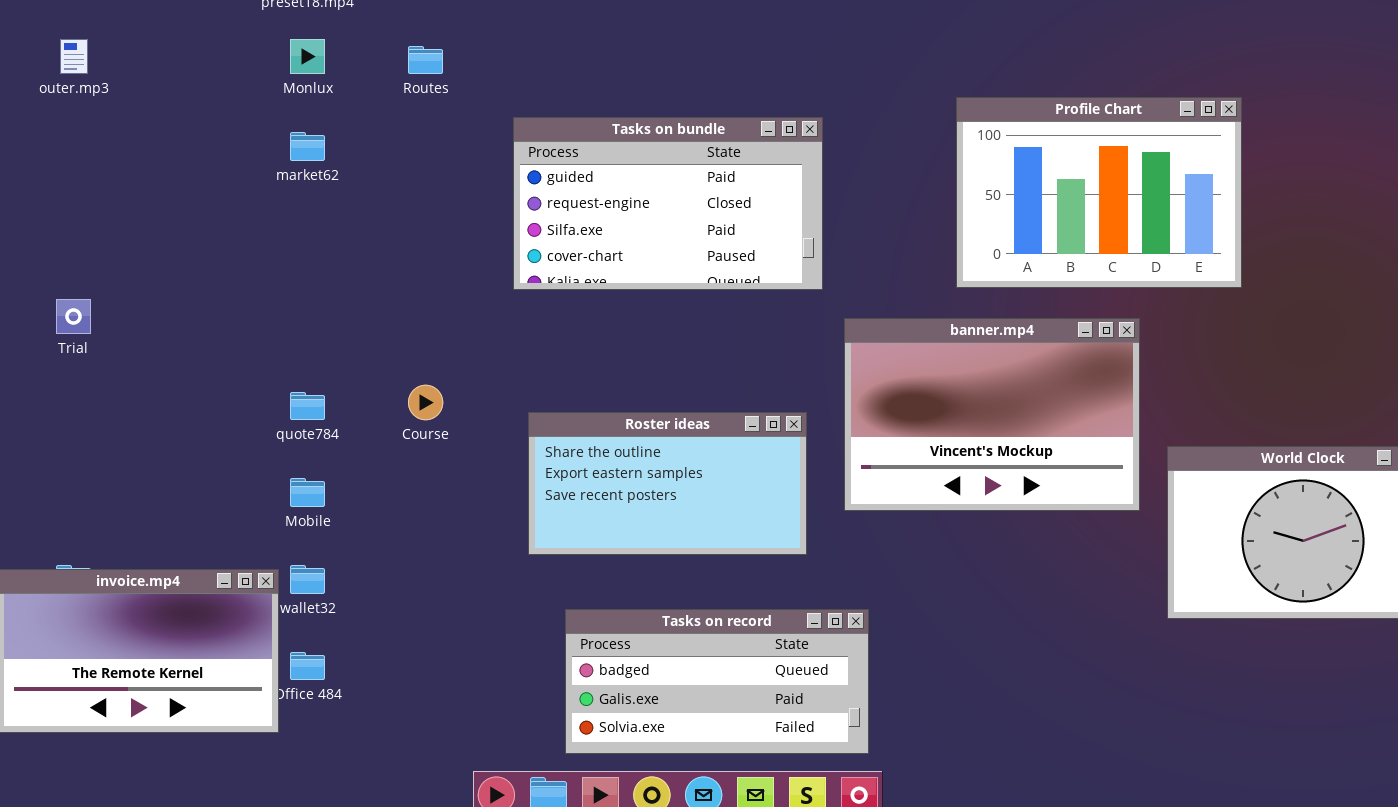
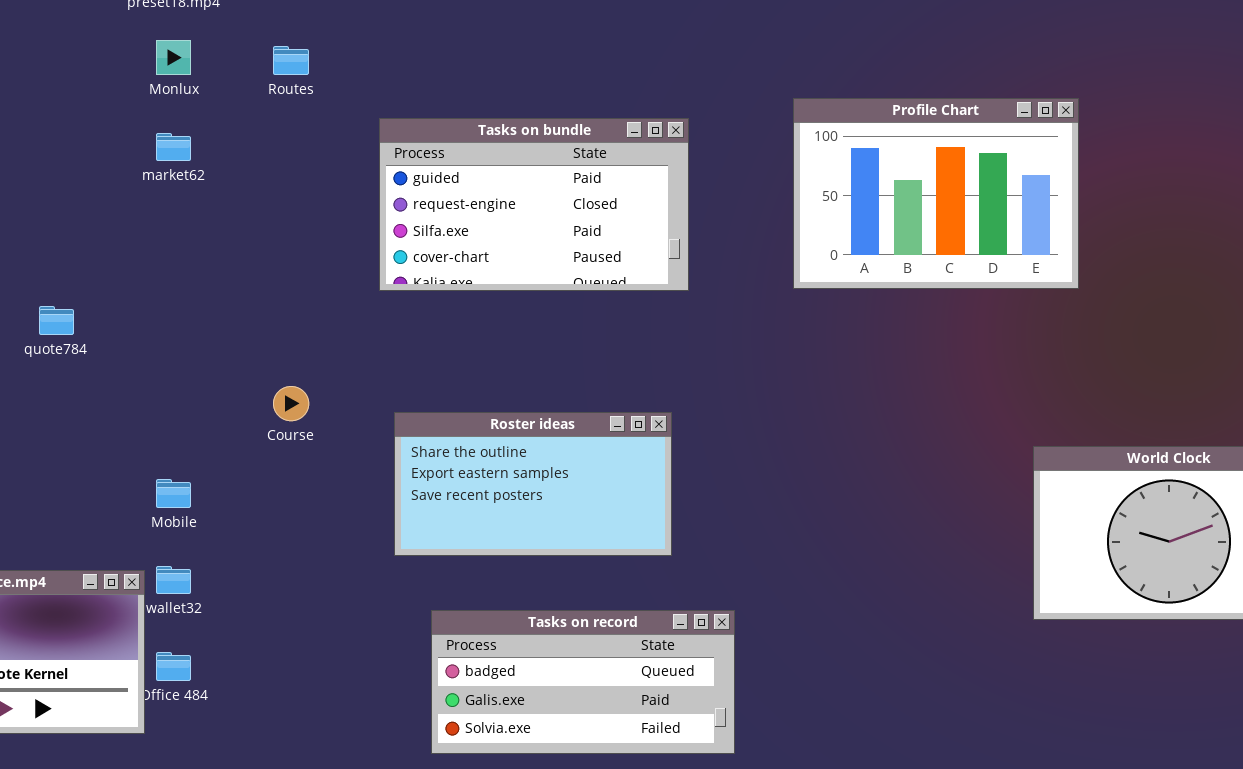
Profile Chart: [956,97,1242,288] -> [793,98,1079,289], moved
banner.mp4: [844,318,1140,511] -> none, closed
quote784: [290,392,325,420] -> [39,306,74,335], moved

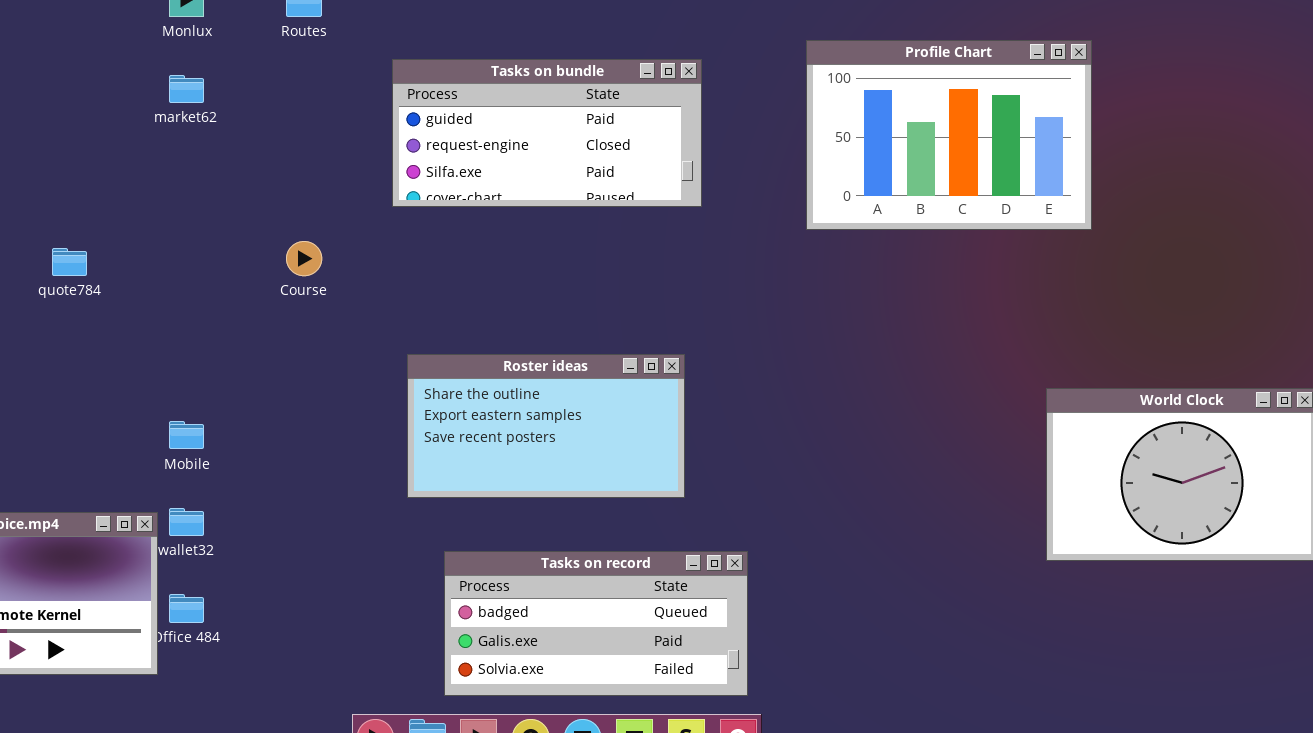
Tasks on bundle: [379,118,689,291] -> [392,59,702,207], resized
Course: [273,386,309,421] -> [286,241,322,276], moved

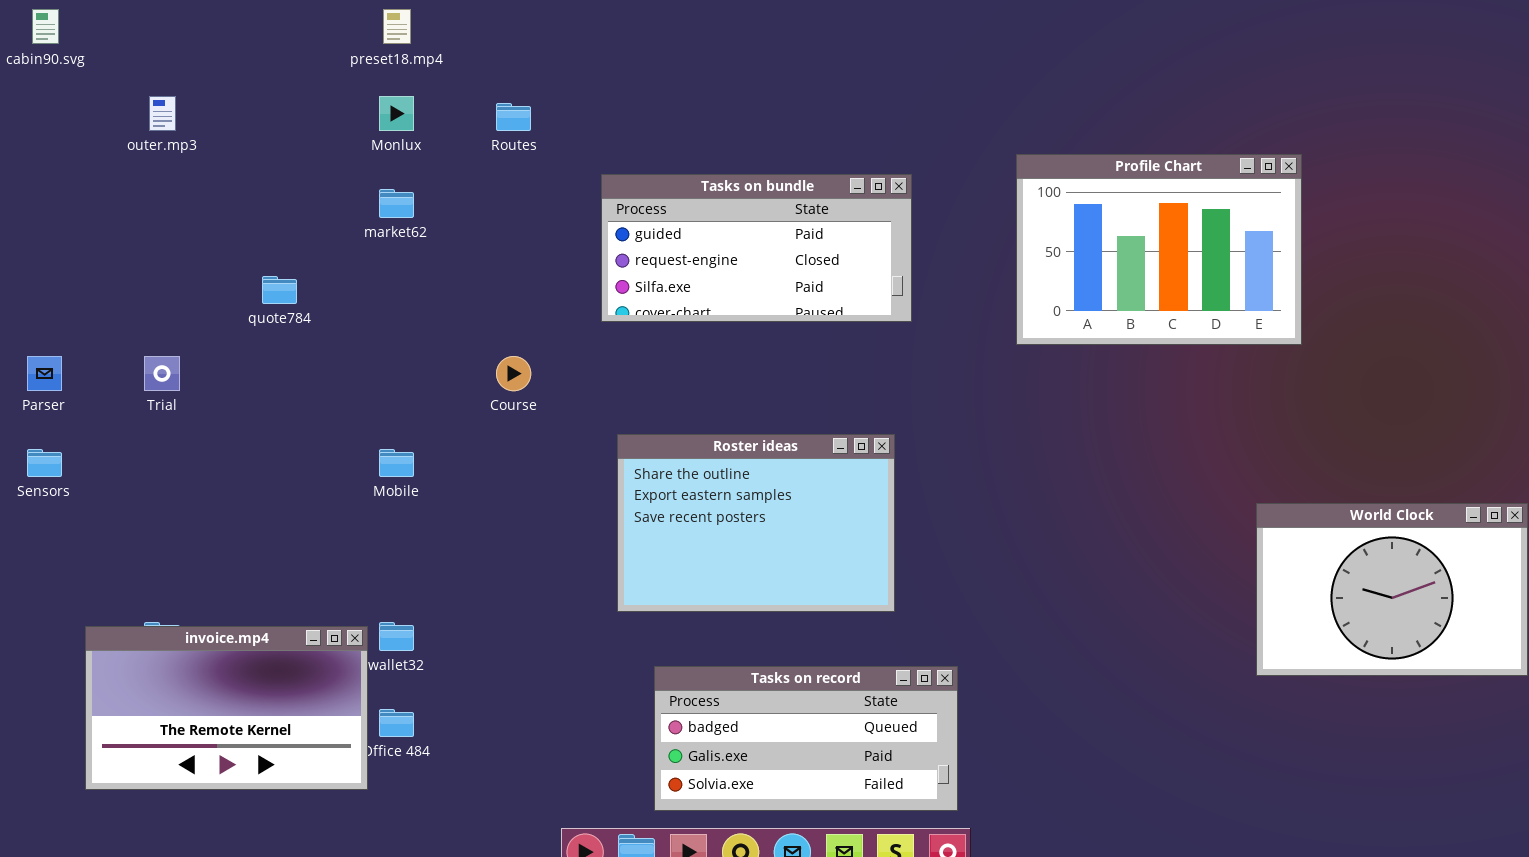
quote784: [52,248,87,276] -> [262,276,297,304], moved
Roster ideas: [407,354,685,498] -> [617,434,895,612], resized
Mobile: [169,421,204,449] -> [379,449,414,477], moved

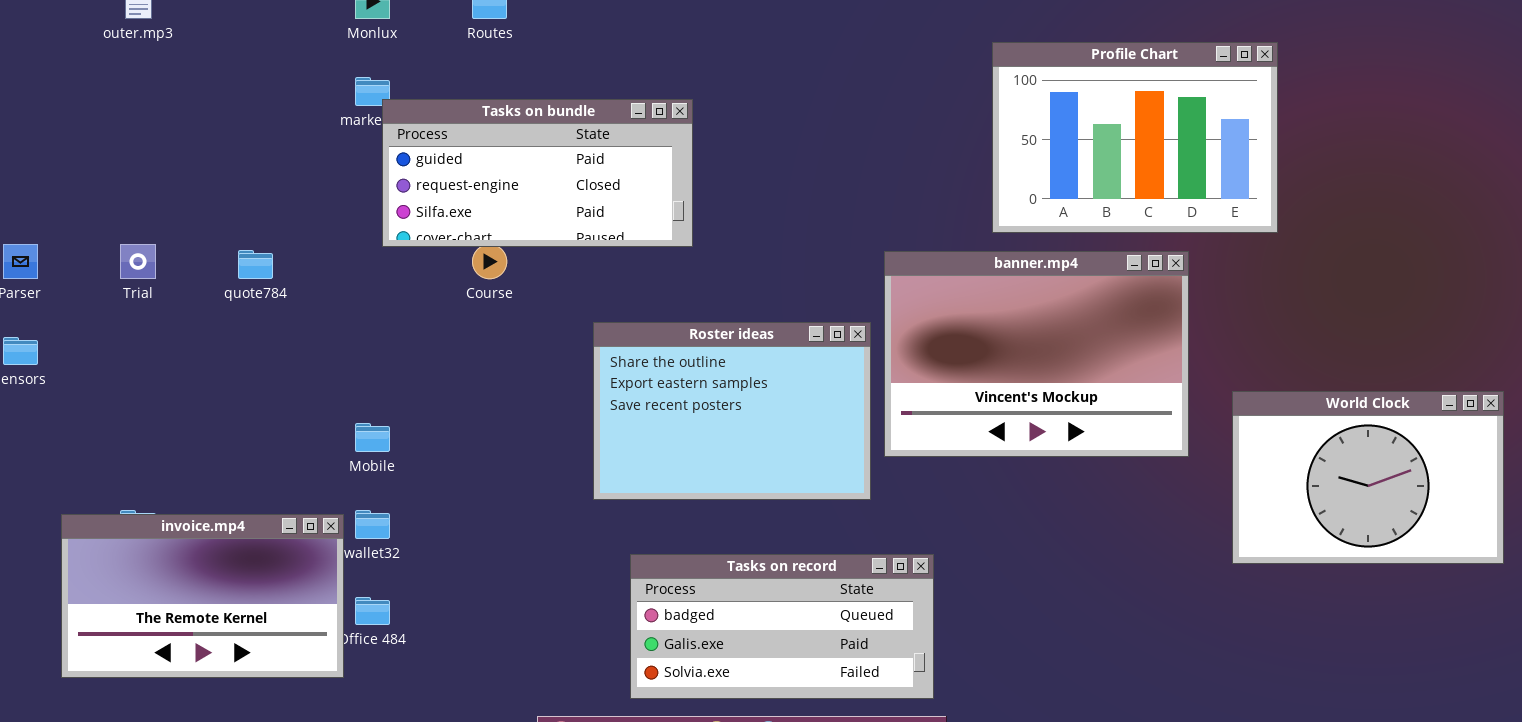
Tasks on bundle: [601,174,912,322] -> [382,99,693,247], moved
quote784: [262,276,297,304] -> [238,250,273,279], moved
banner.mp4: none -> [884,251,1189,457], opened
Mobile: [379,449,414,477] -> [355,423,390,452], moved

